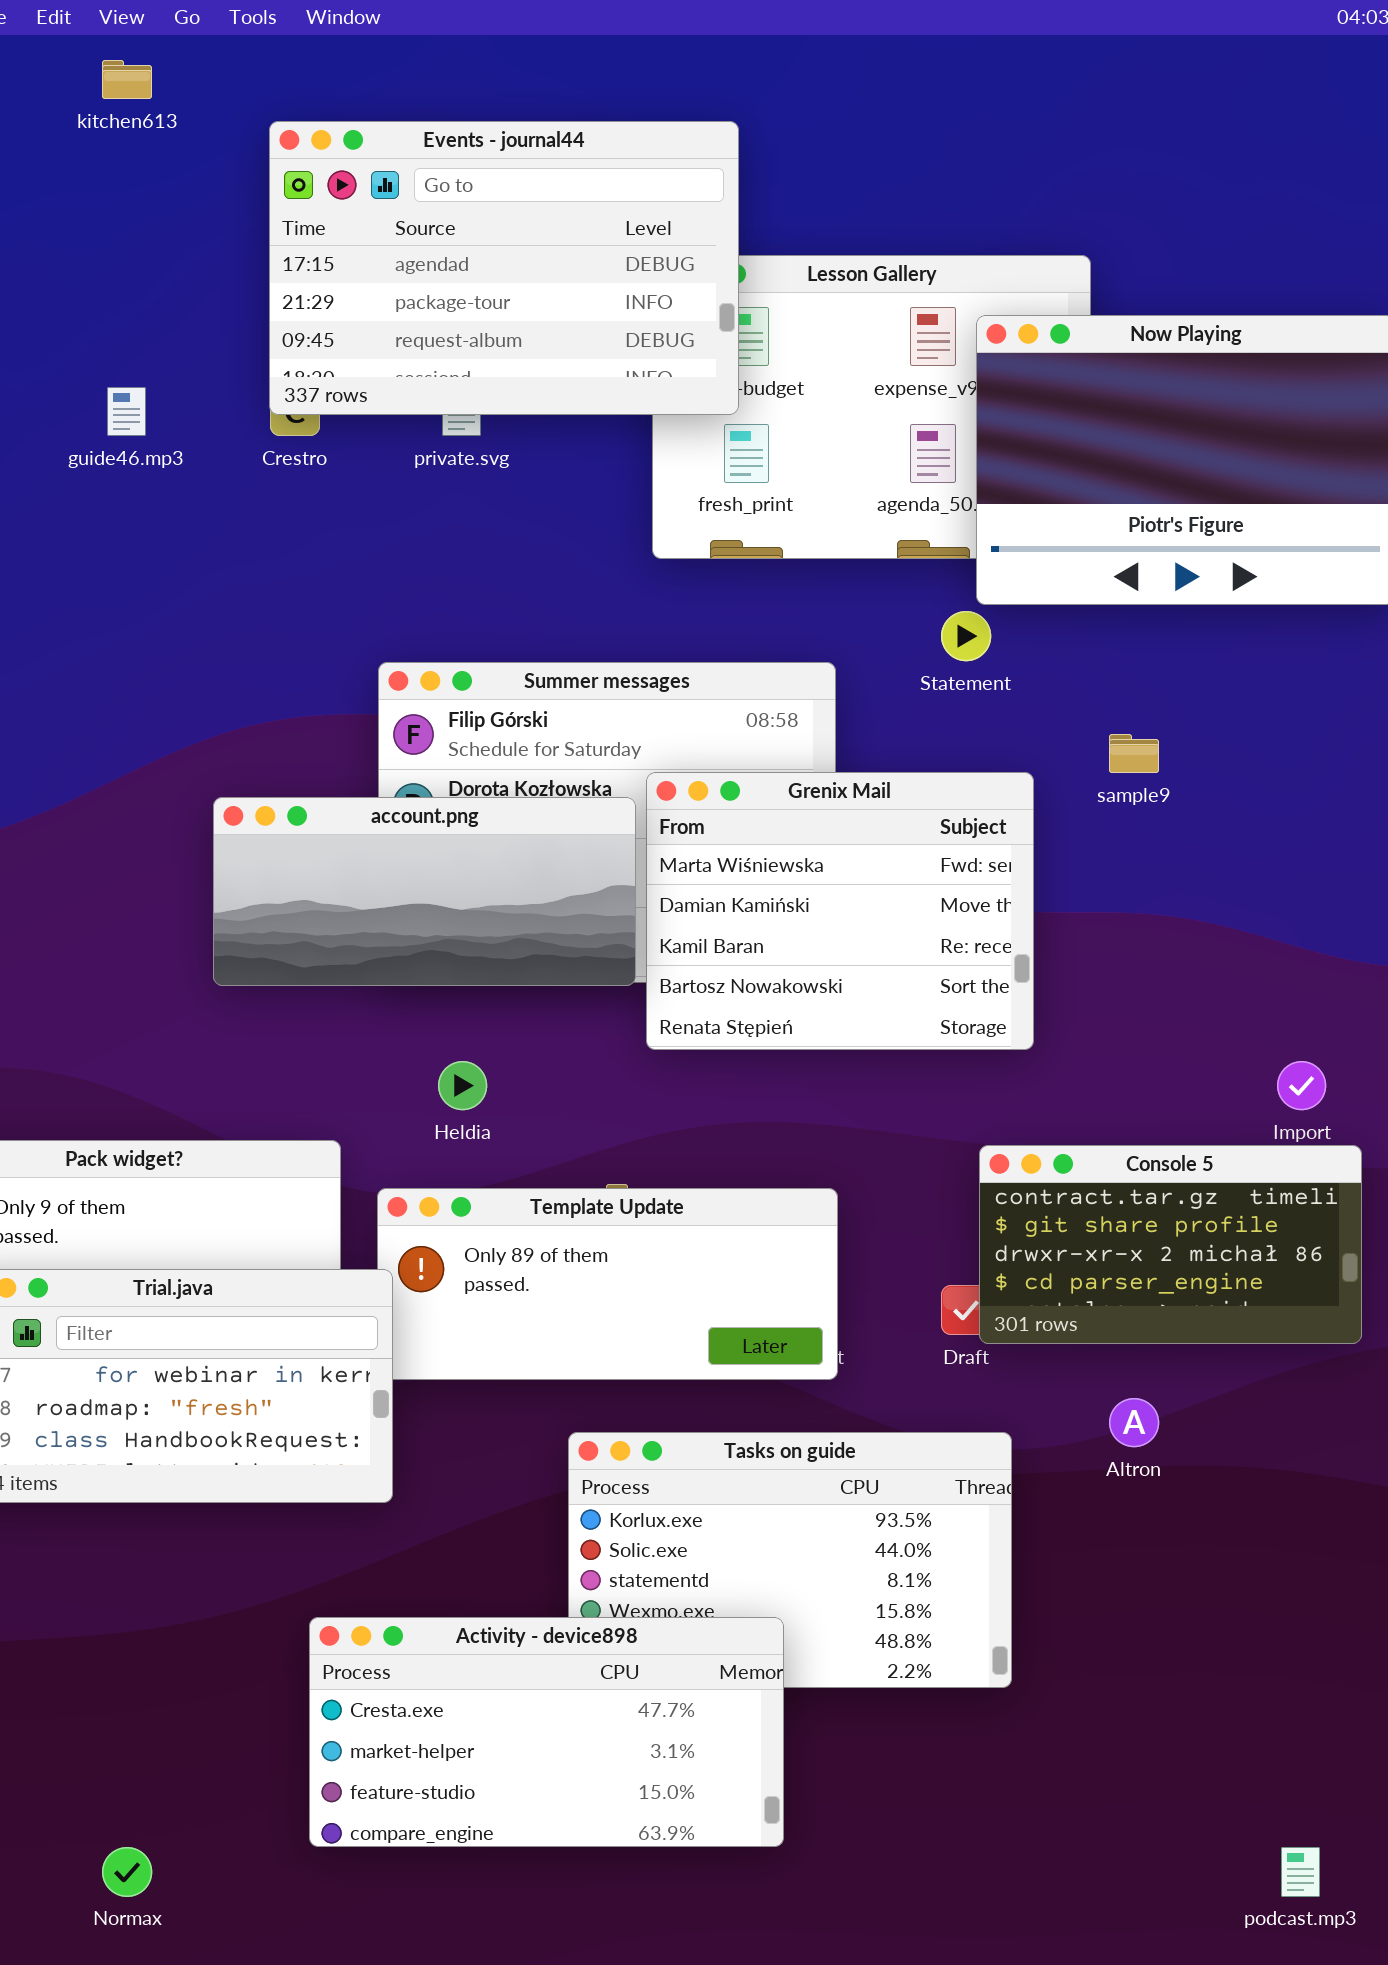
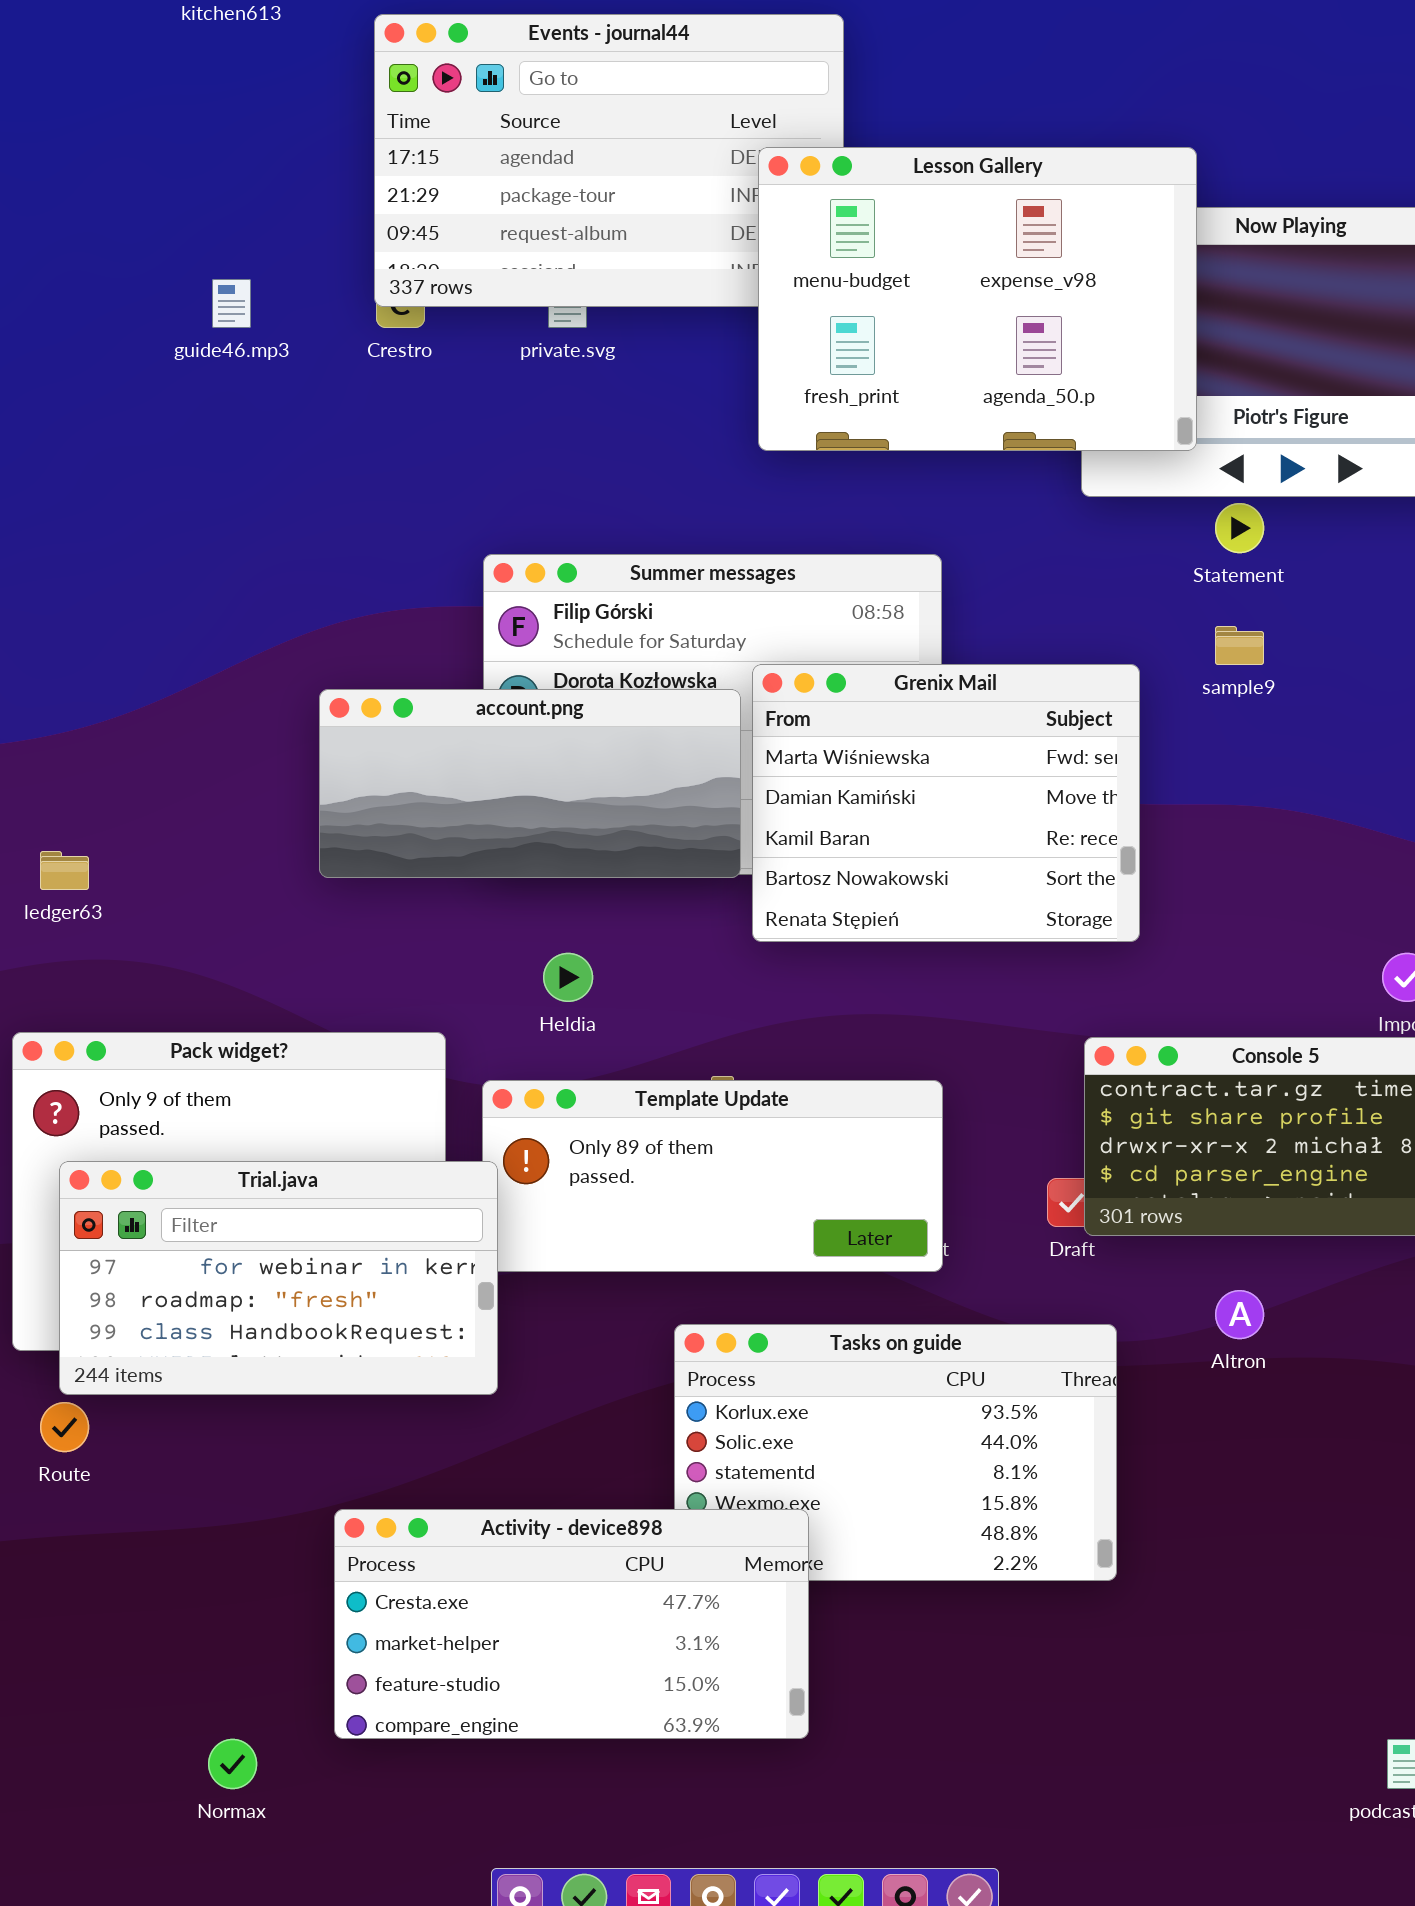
Lesson Gallery: [652,255,1091,559] -> [758,147,1197,451], raised
Statement: [941,611,991,661] -> [1215,503,1264,553], moved
Activity - device898: [309,1617,784,1847] -> [334,1509,809,1739], moved

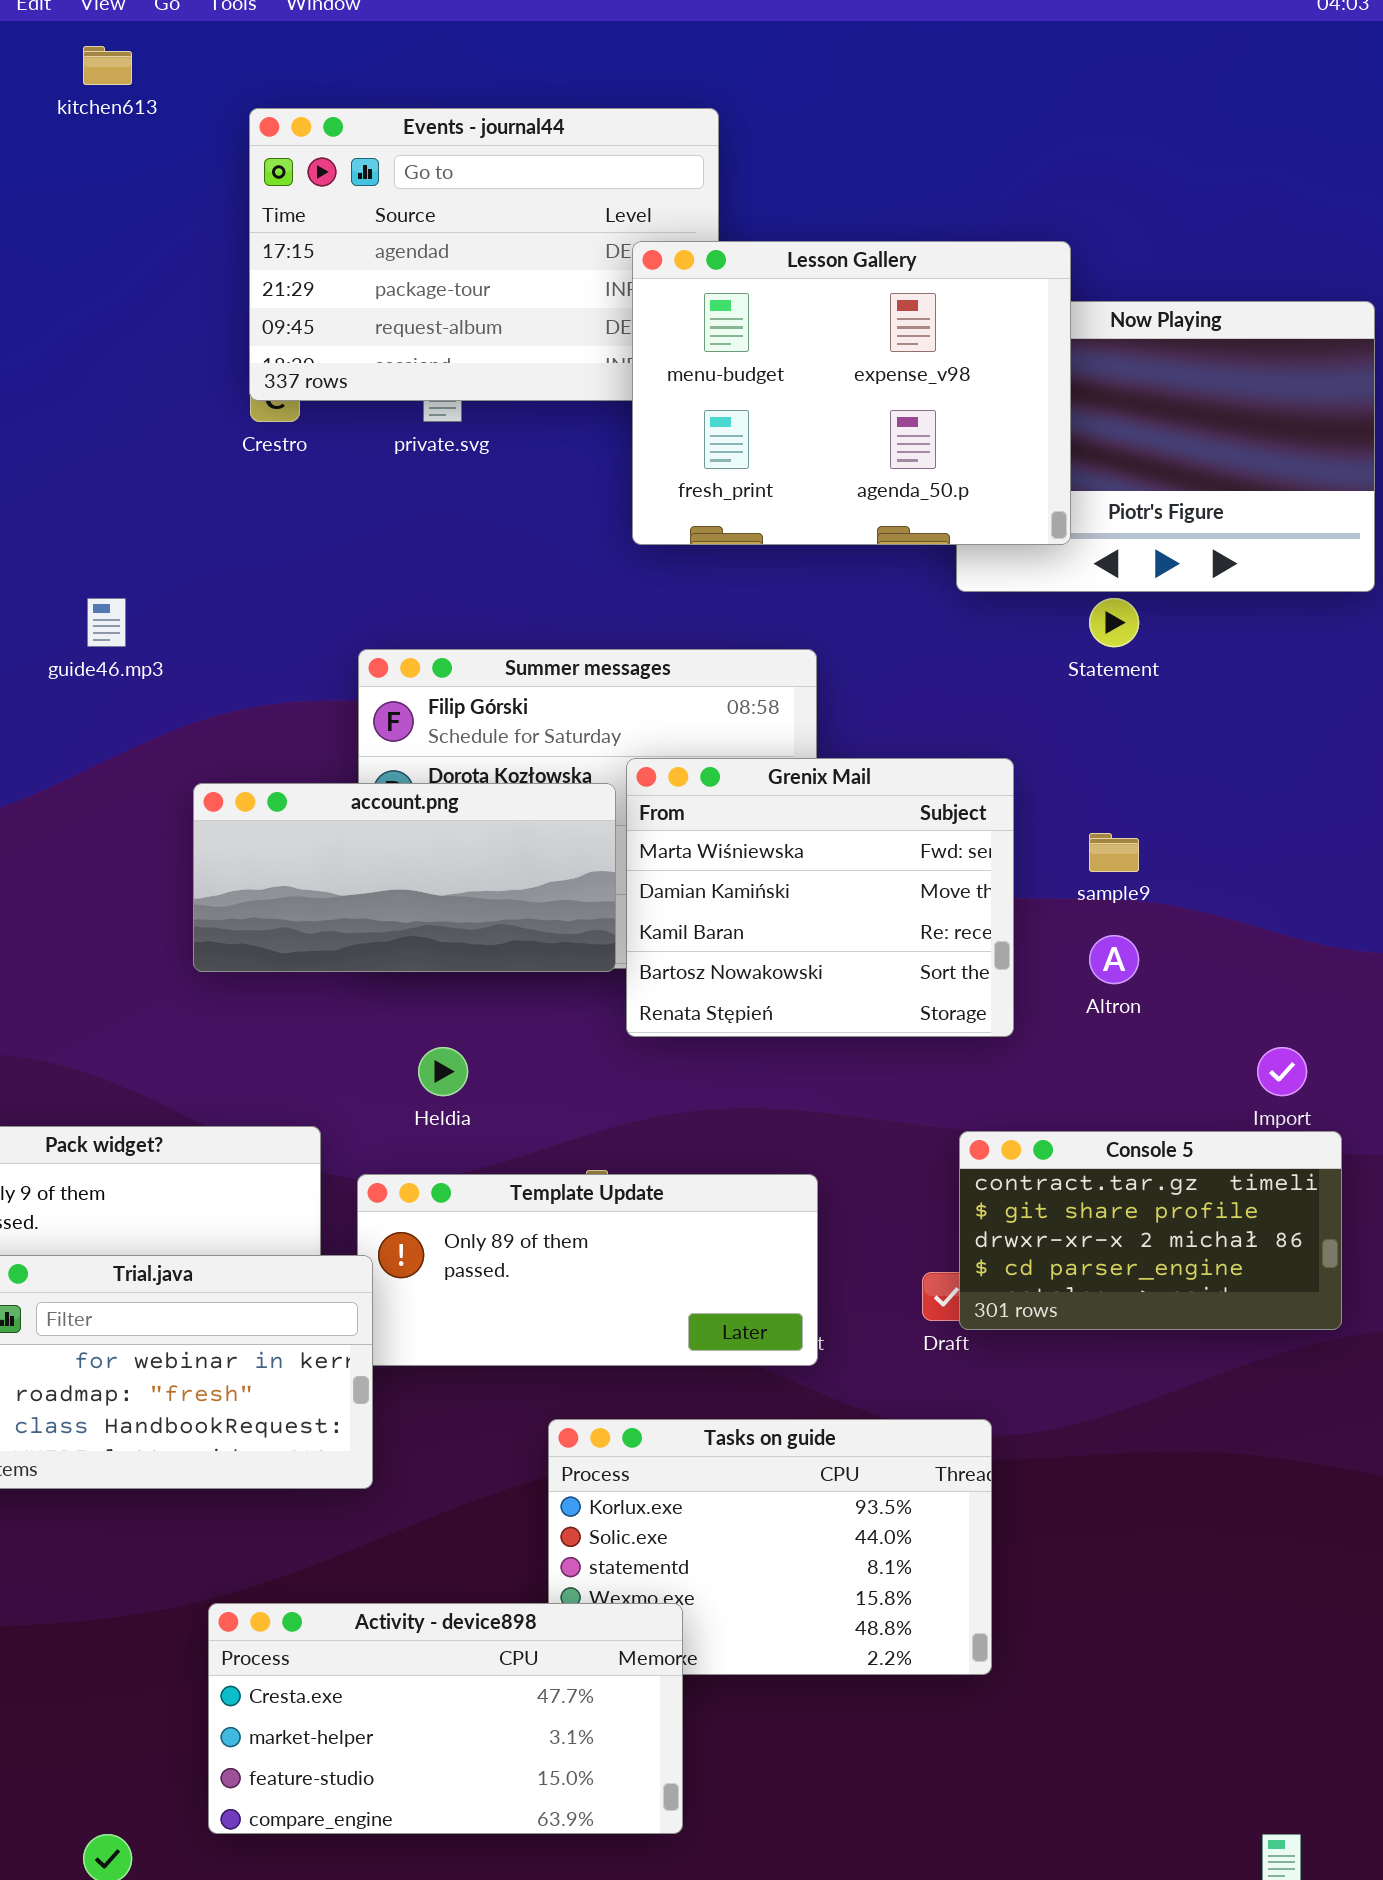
guide46.mp3: [212,279,251,328] -> [87,598,126,647], moved
sample9: [1215,626,1264,665] -> [1089,833,1139,872], moved
Altron: [1215,1290,1264,1339] -> [1089,935,1139,984], moved

